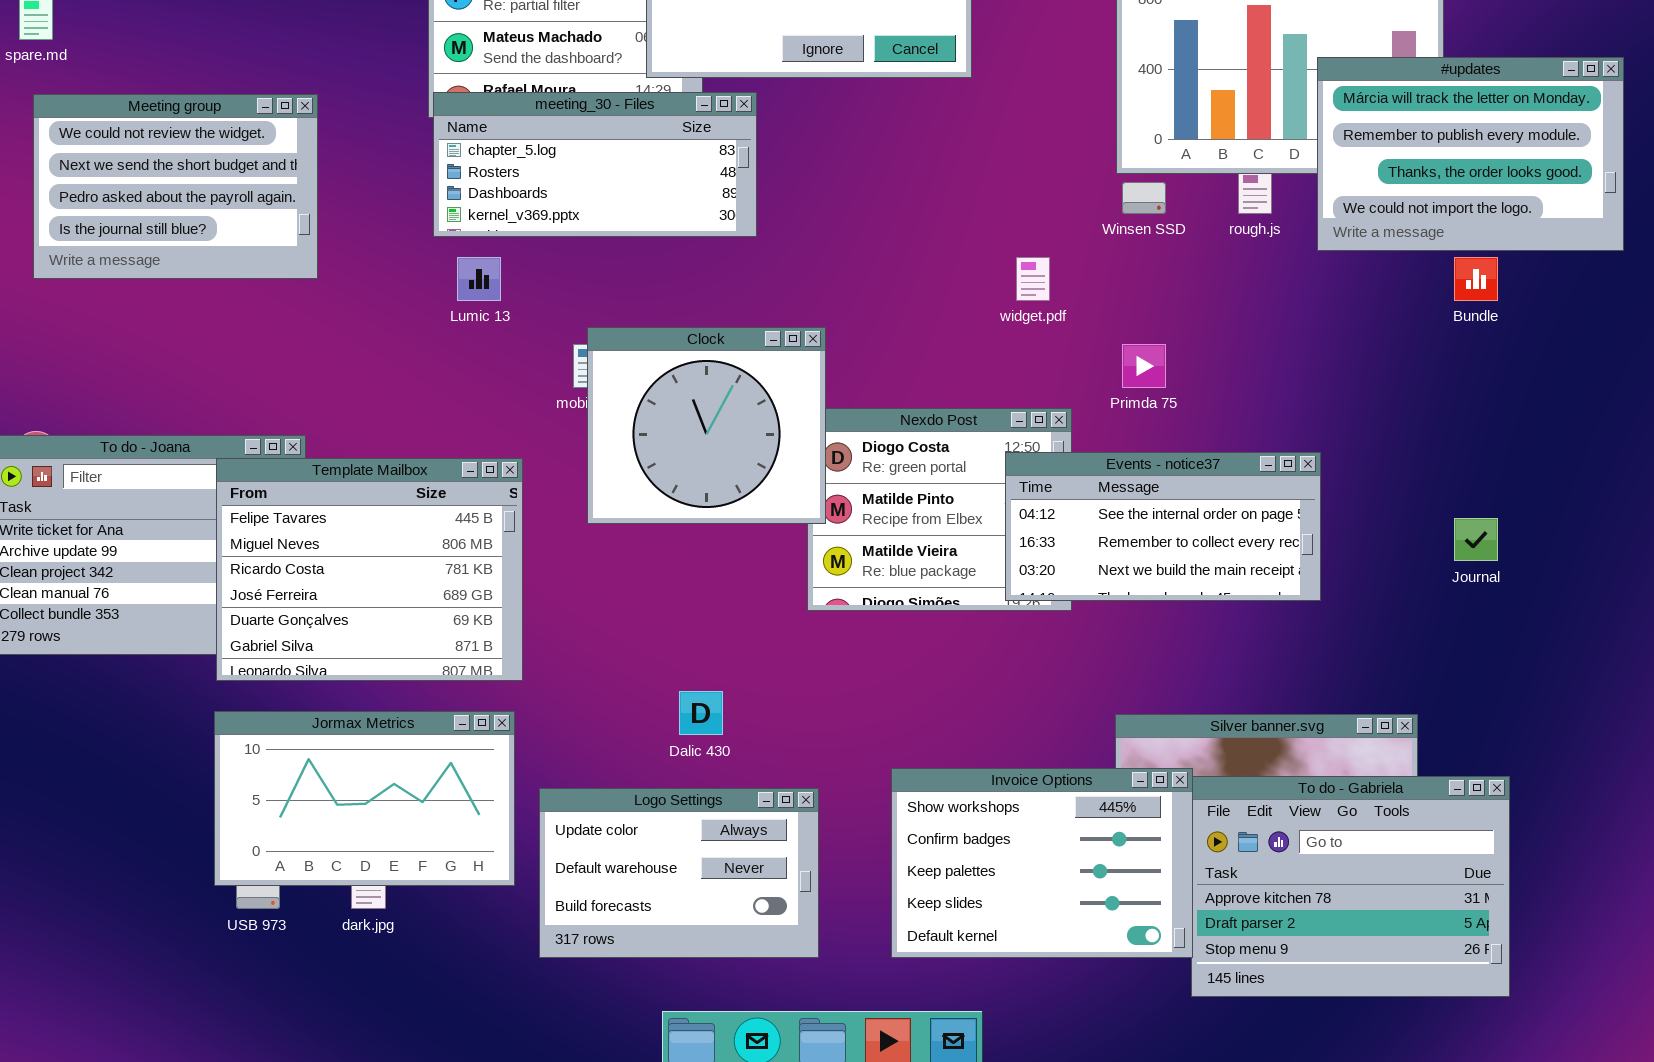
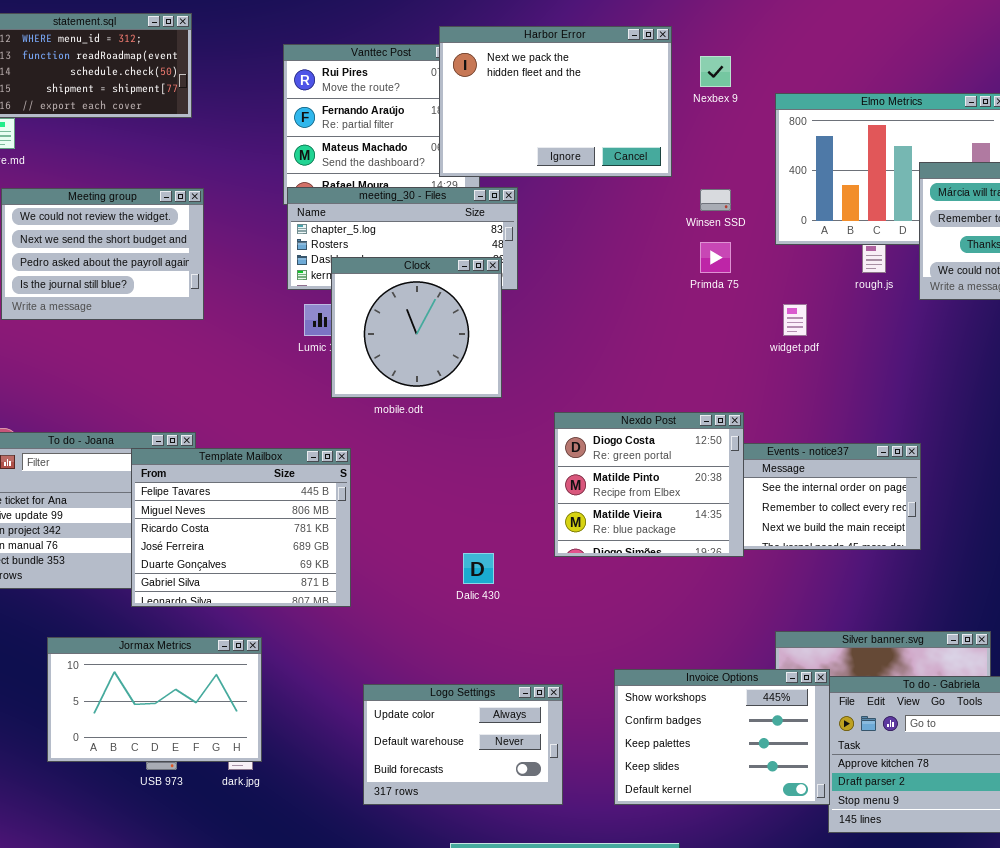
Winsen SSD: [1122,182,1166,214] -> [700,189,731,211], moved
widget.pdf: [1016,257,1050,301] -> [783,304,807,336], moved
Clock: [587,327,826,524] -> [331,257,502,398], moved
Primda 75: [1122,344,1166,388] -> [700,242,731,273], moved
Nexdo Post: [807,408,1072,611] -> [554,412,744,557], raised
Dalic 430: [679,691,723,735] -> [463,553,494,584], moved
Jormax Metrics: [214,711,515,886] -> [47,637,262,762], moved

